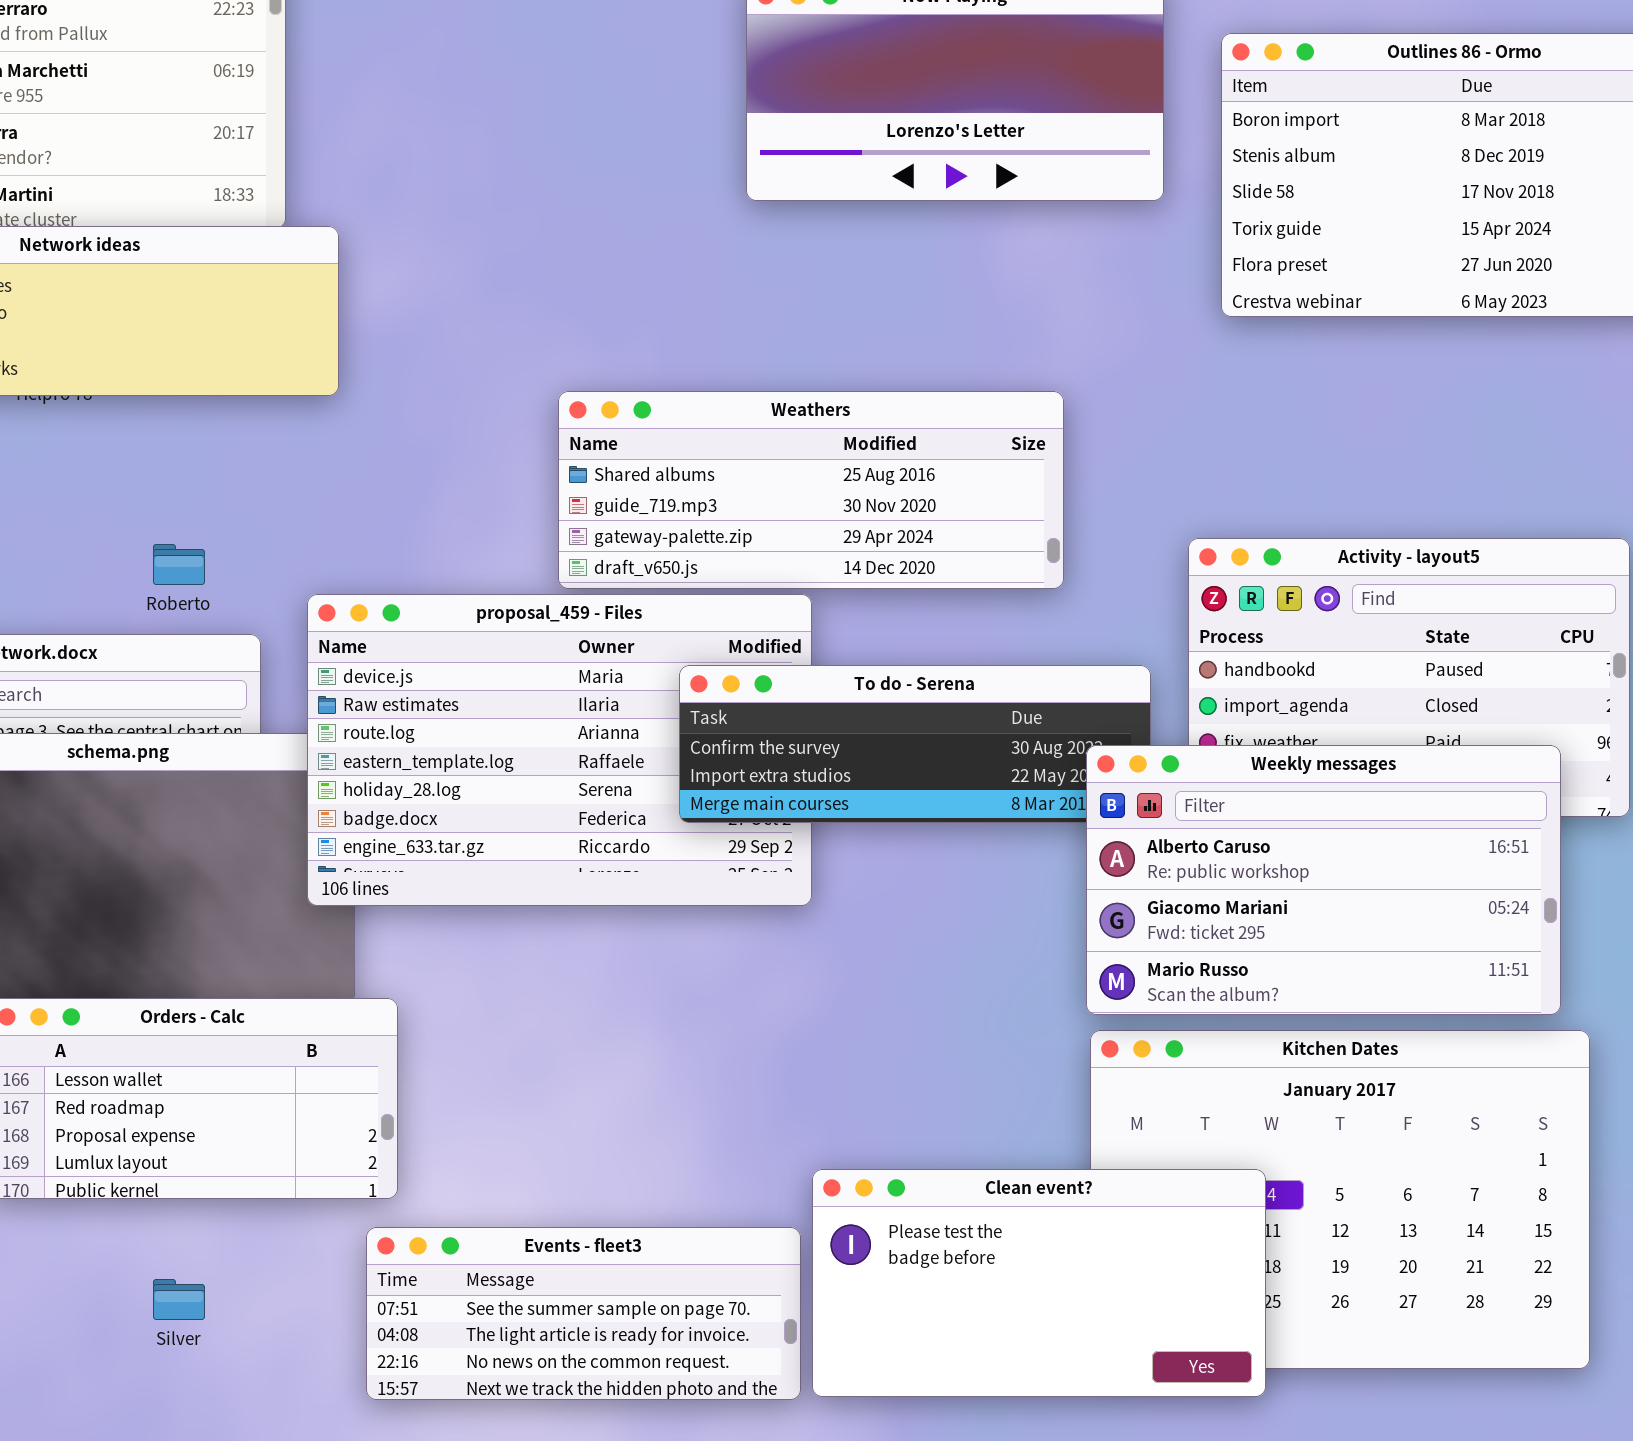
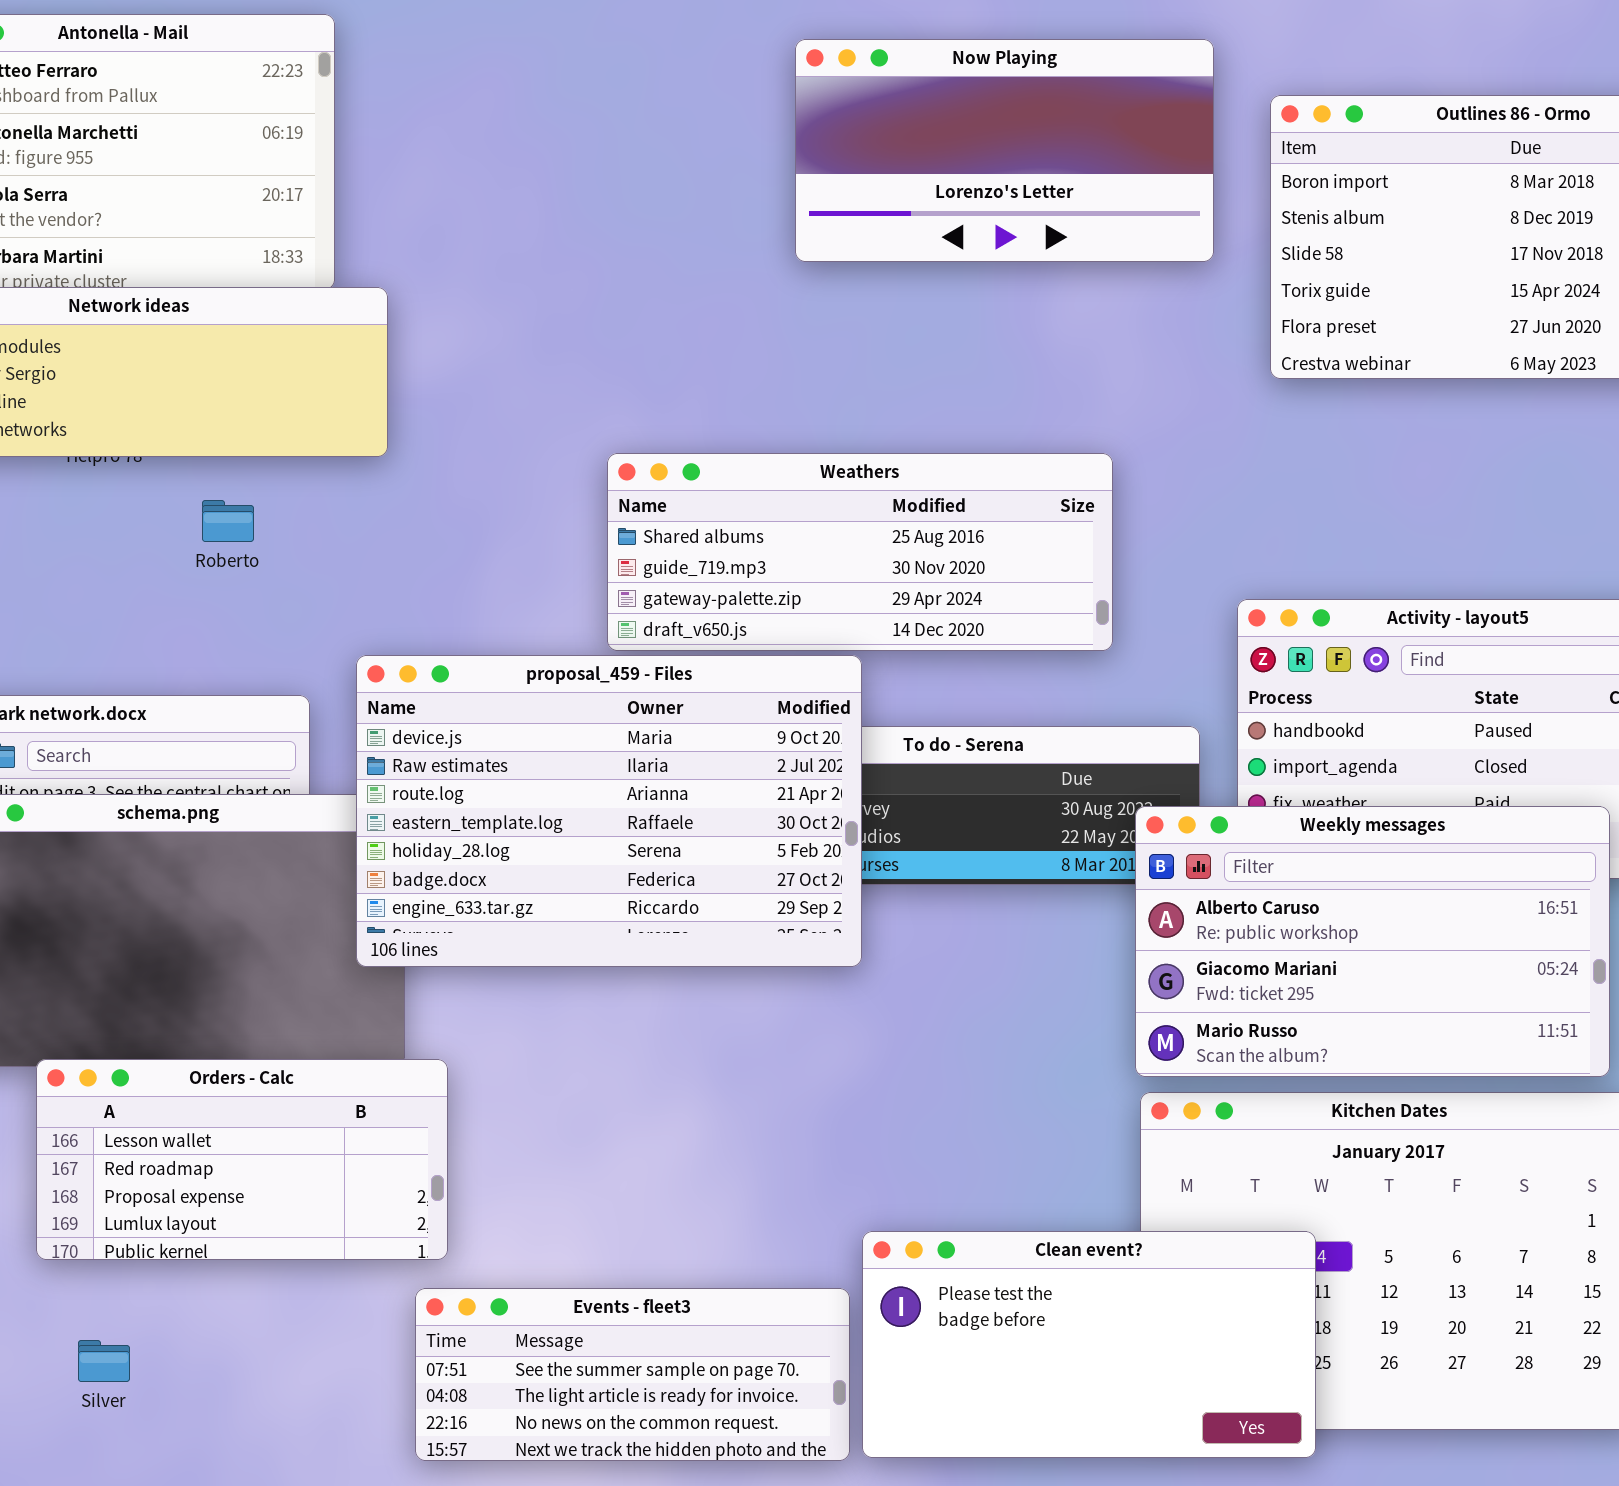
Roberto: [153,544,205,585] -> [202,500,254,542], moved
proposal_459 - Files: [307,594,812,906] -> [356,655,862,967], raised
Silver: [153,1279,205,1320] -> [78,1340,130,1382], moved

